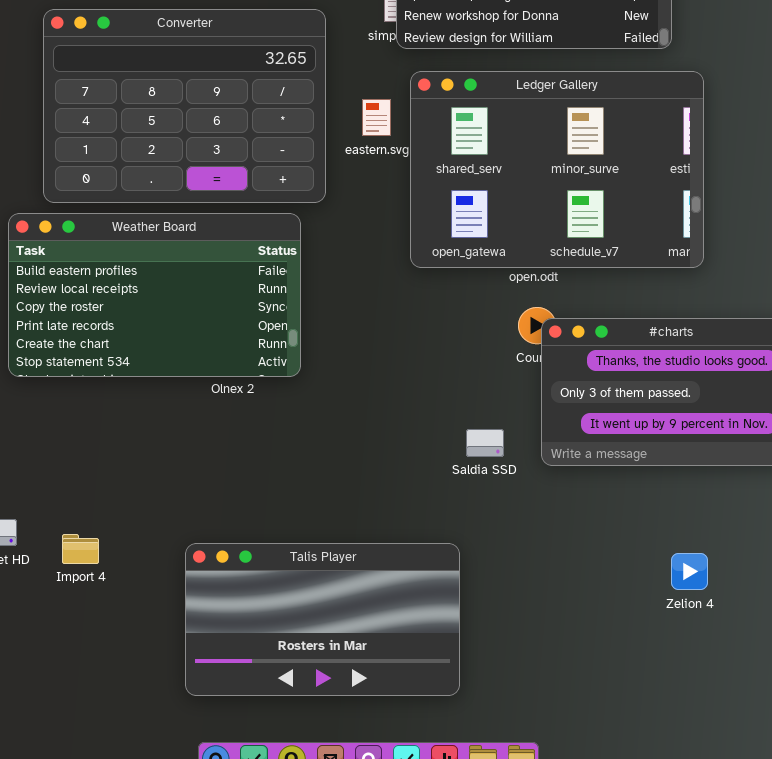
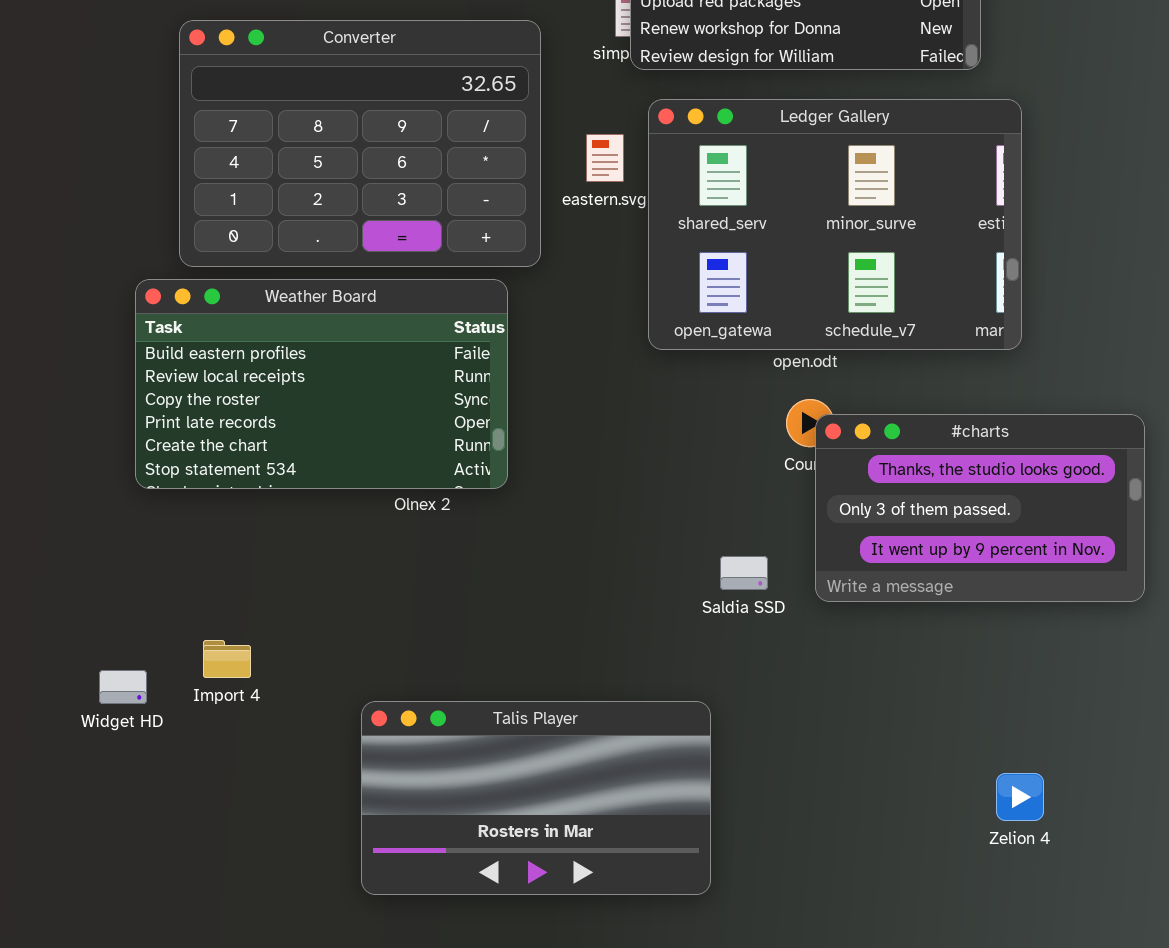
Import 4: [62,534,99,564] -> [203,640,251,678], moved
Zelion 4: [671,553,708,590] -> [996,773,1044,821], moved

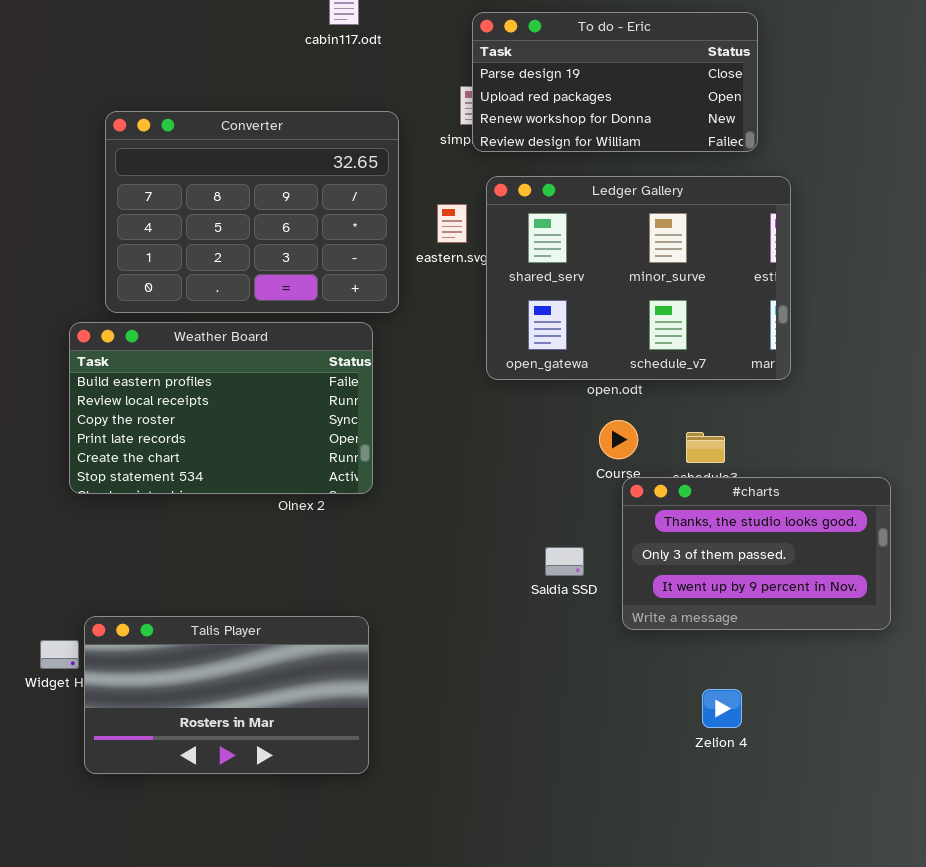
#charts: [815,414,1145,602] -> [622,477,891,630], moved
Talis Player: [361,701,711,895] -> [84,616,369,774], moved
Zelion 4: [996,773,1044,821] -> [702,689,742,728], moved

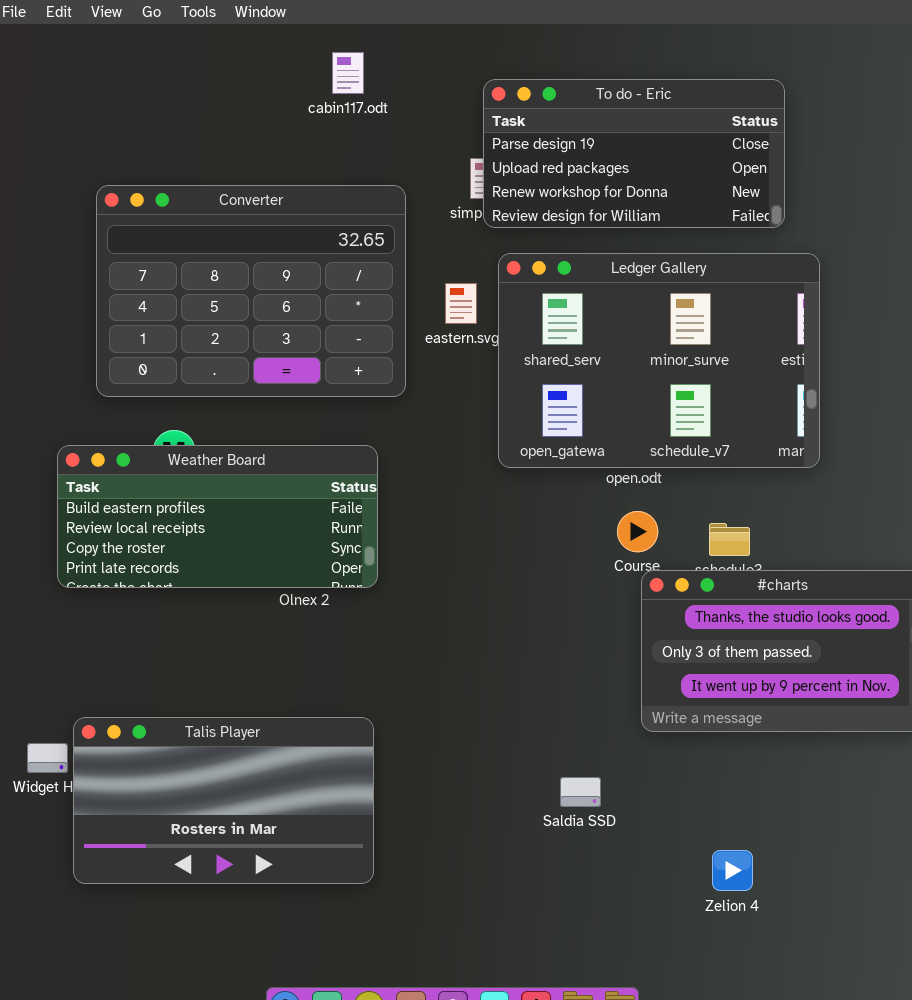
Weather Board: [69,322,373,494] -> [57,445,378,588], resized
Saldia SSD: [545,547,584,576] -> [560,777,601,807], moved
Zelion 4: [702,689,742,728] -> [712,850,753,891], moved

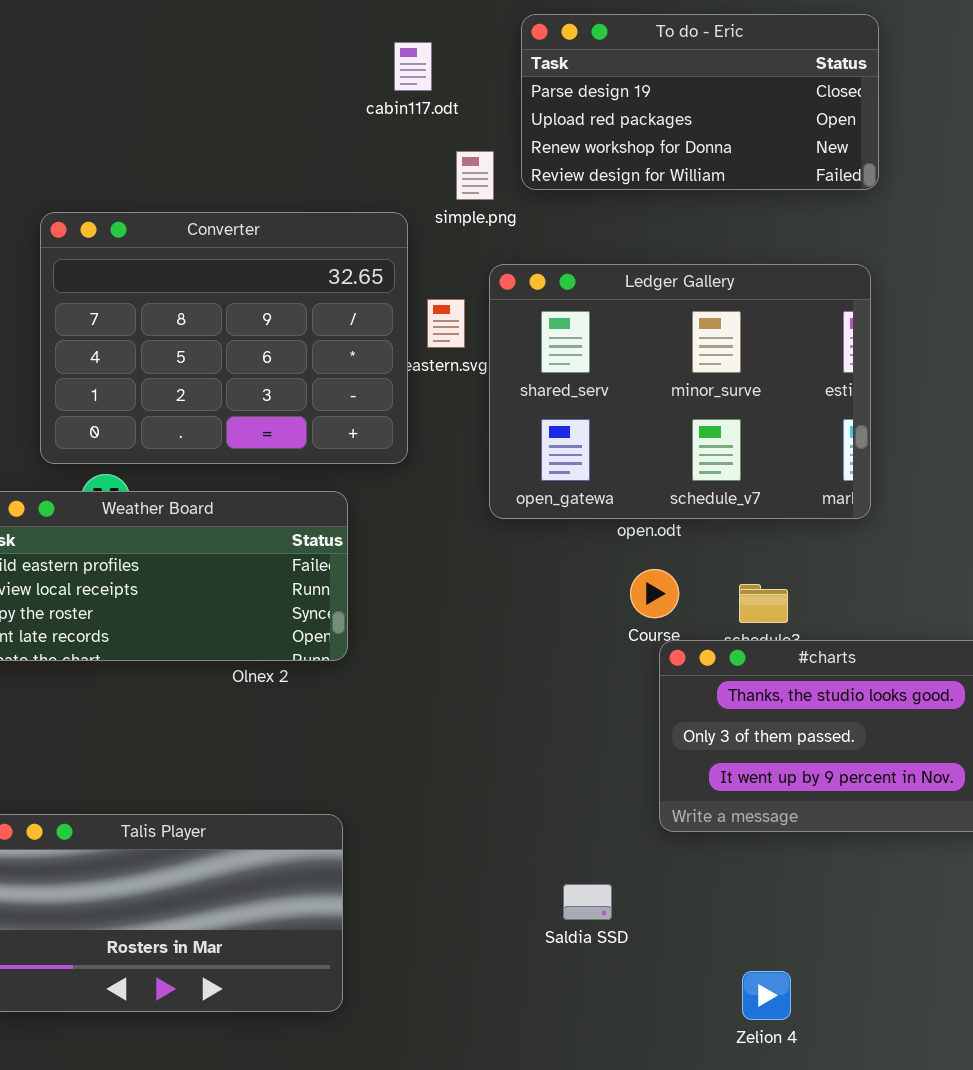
cabin117.odt: [332,52,364,94] -> [394,42,432,91], moved
To do - Eric: [483,79,785,228] -> [521,14,879,190], moved
Converter: [96,185,406,397] -> [40,212,408,464], moved

